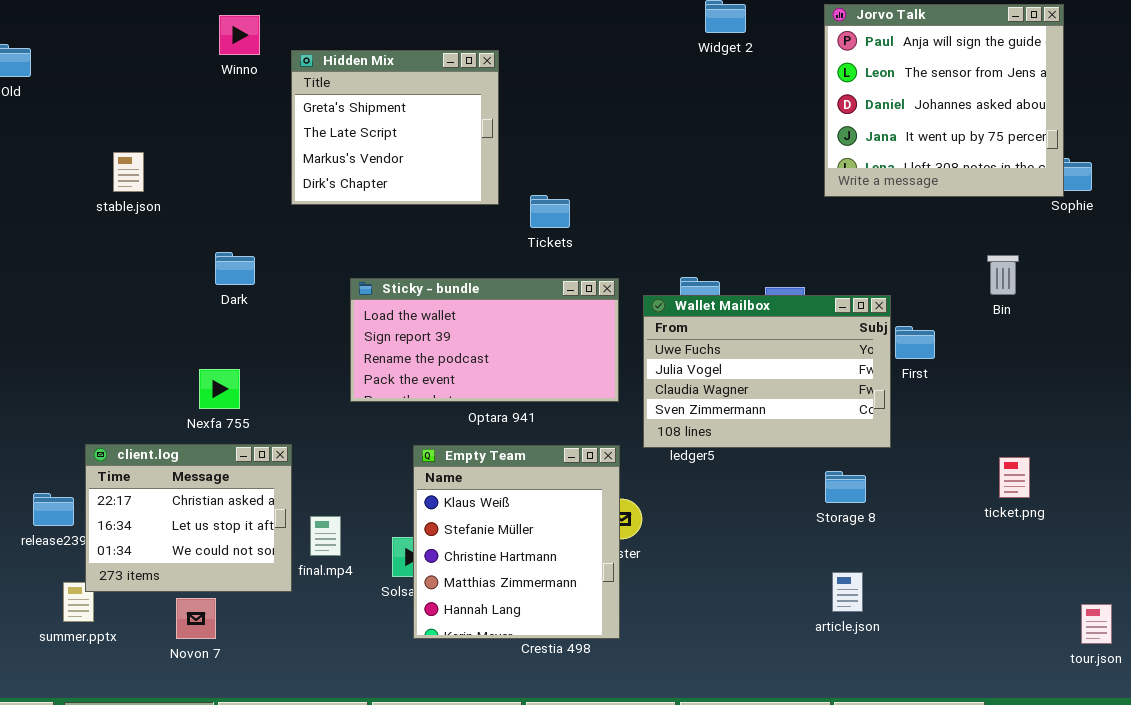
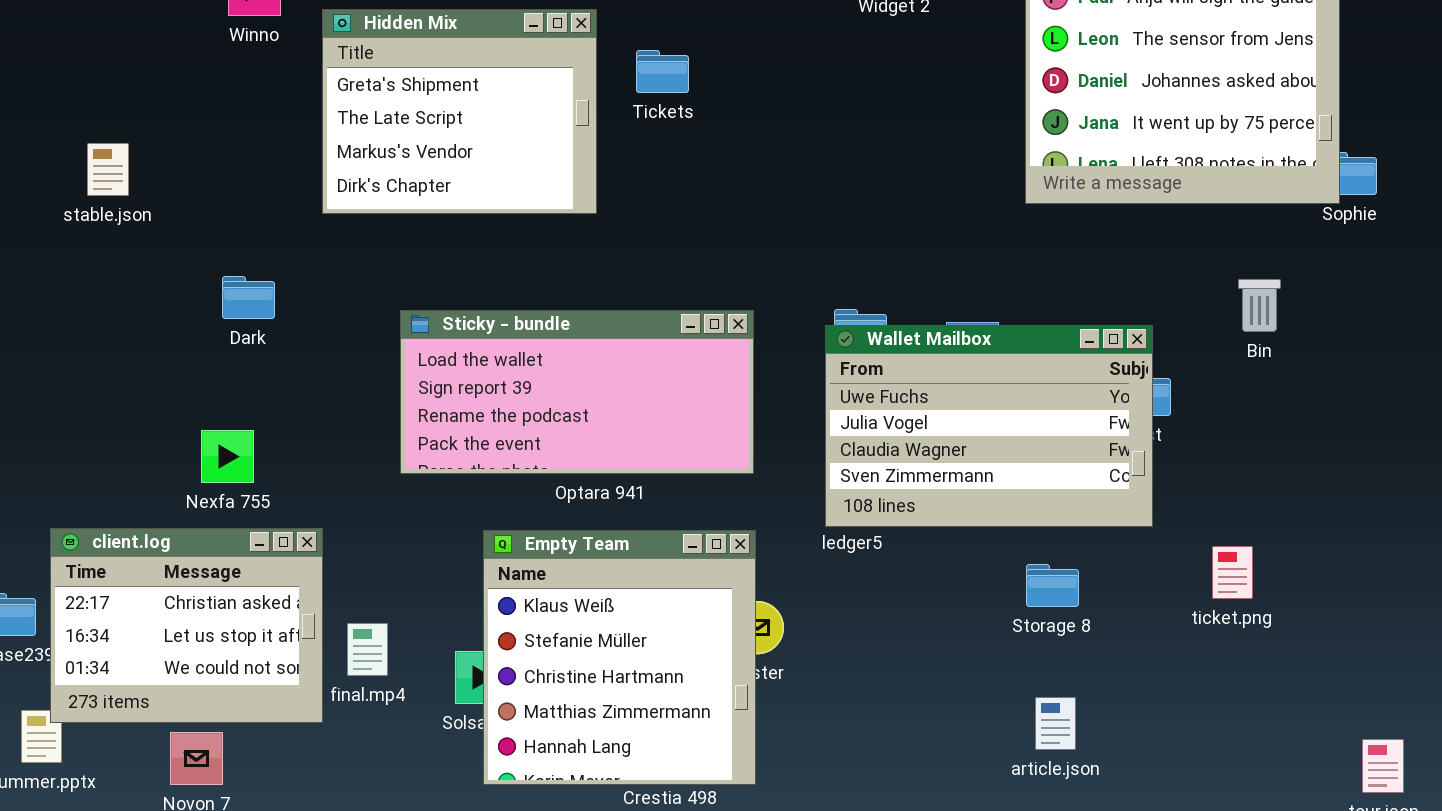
Tickets: [530,195,570,228] -> [636,50,689,93], moved
Wallet Mailbox: [643,295,891,448] -> [825,325,1153,527], moved
ticket.png: [999,457,1030,498] -> [1212,546,1253,599], moved

